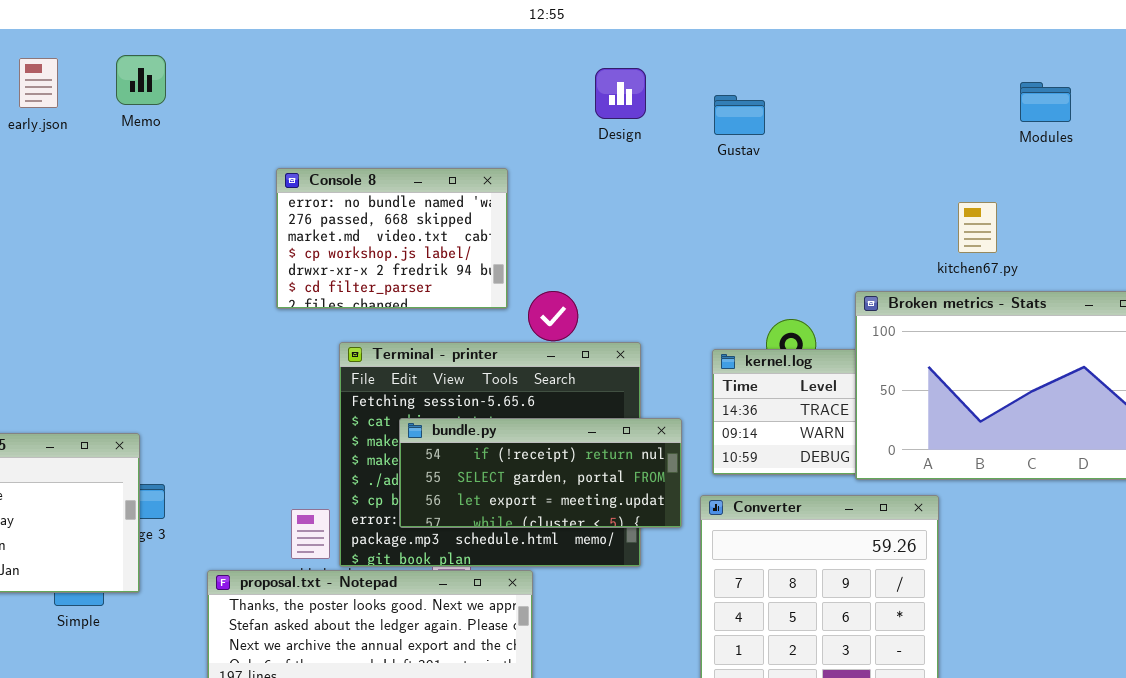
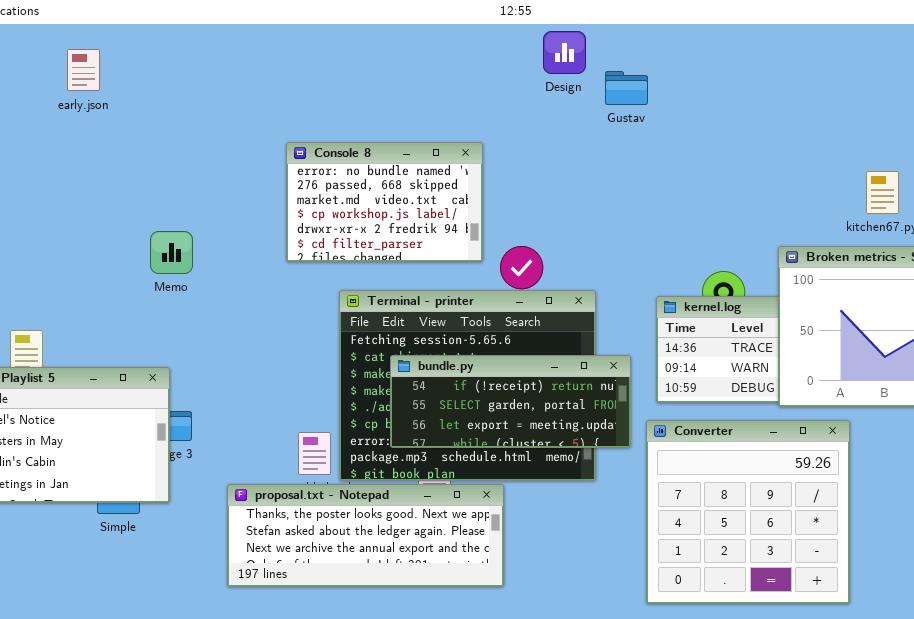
Memo: [116,55,166,105] -> [150,231,193,274], moved
Design: [595,68,646,119] -> [543,31,586,74], moved
Gustav: [714,95,765,135] -> [605,71,648,105], moved

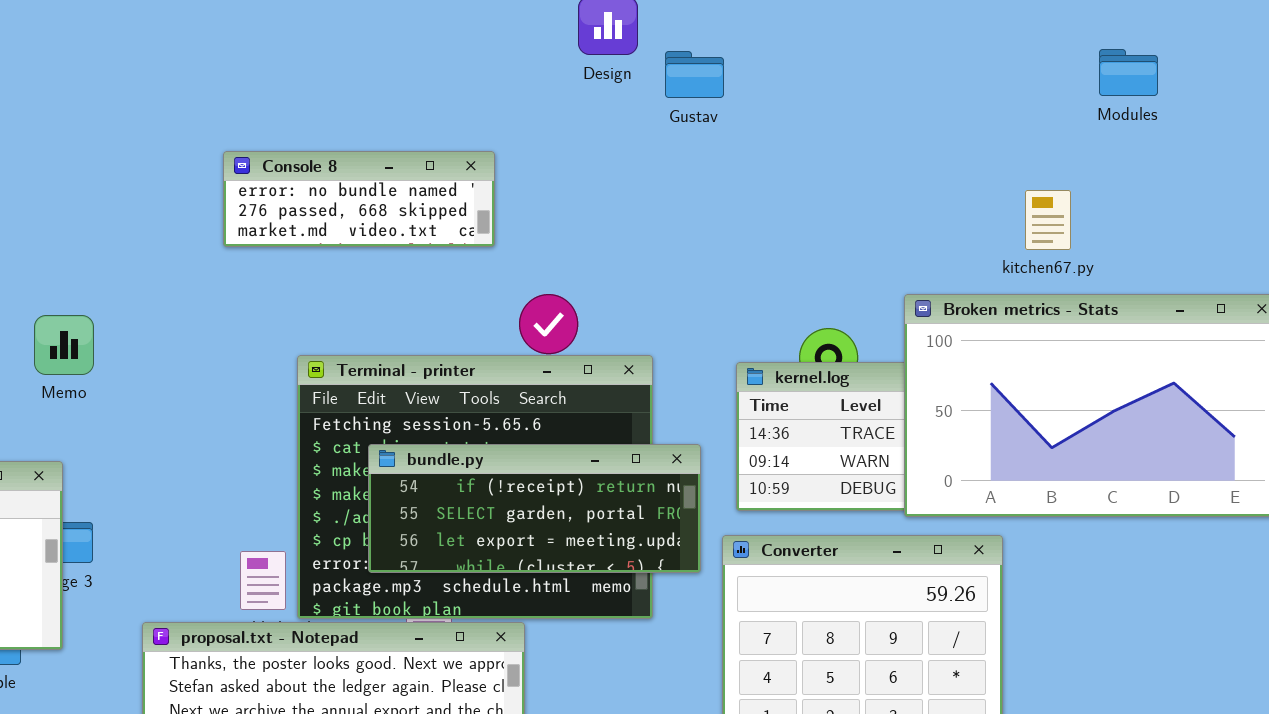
Console 8: [286,142,483,262] -> [223,151,495,247], resized
Memo: [150,231,193,274] -> [34,315,94,375], moved

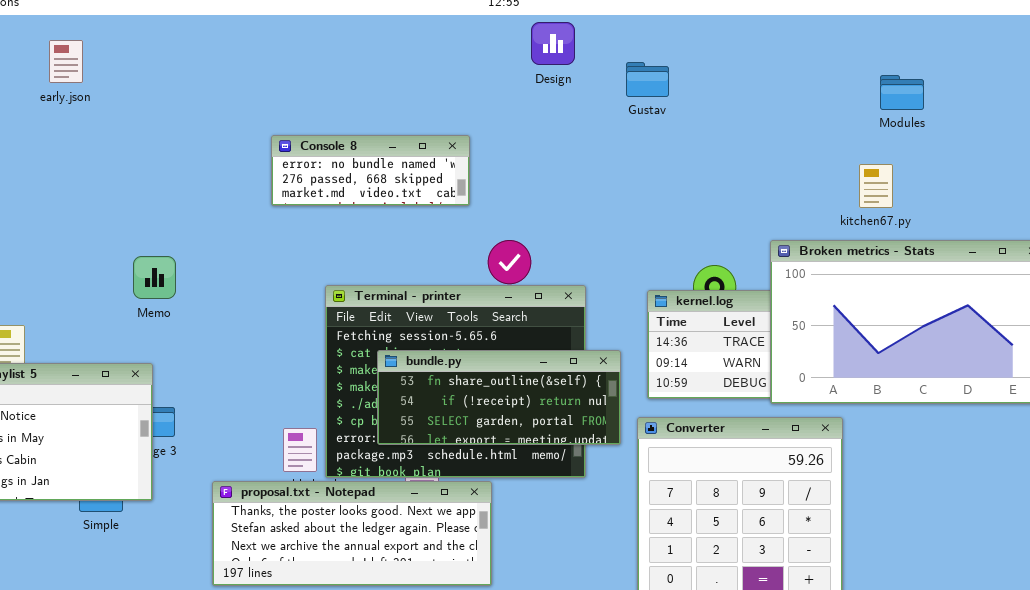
Modules: [1099,49,1158,96] -> [880,75,924,110], moved
Gustav: [665,51,724,98] -> [626,62,669,97], moved
bundle.py: [368,444,701,573] -> [377,350,621,445], scrolled up 1 row

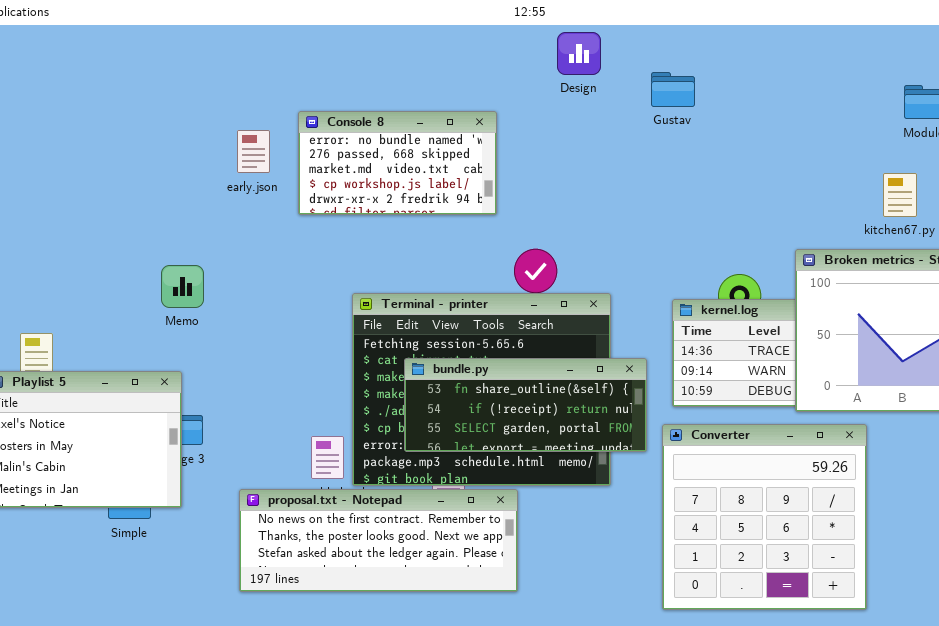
early.json: [49,40,83,83] -> [237,130,270,173], moved
Console 8: [271,135,470,206] -> [298,111,497,215], resized
proposal.txt - Notepad: [212,481,492,586] -> [239,489,518,592], scrolled up 1 row

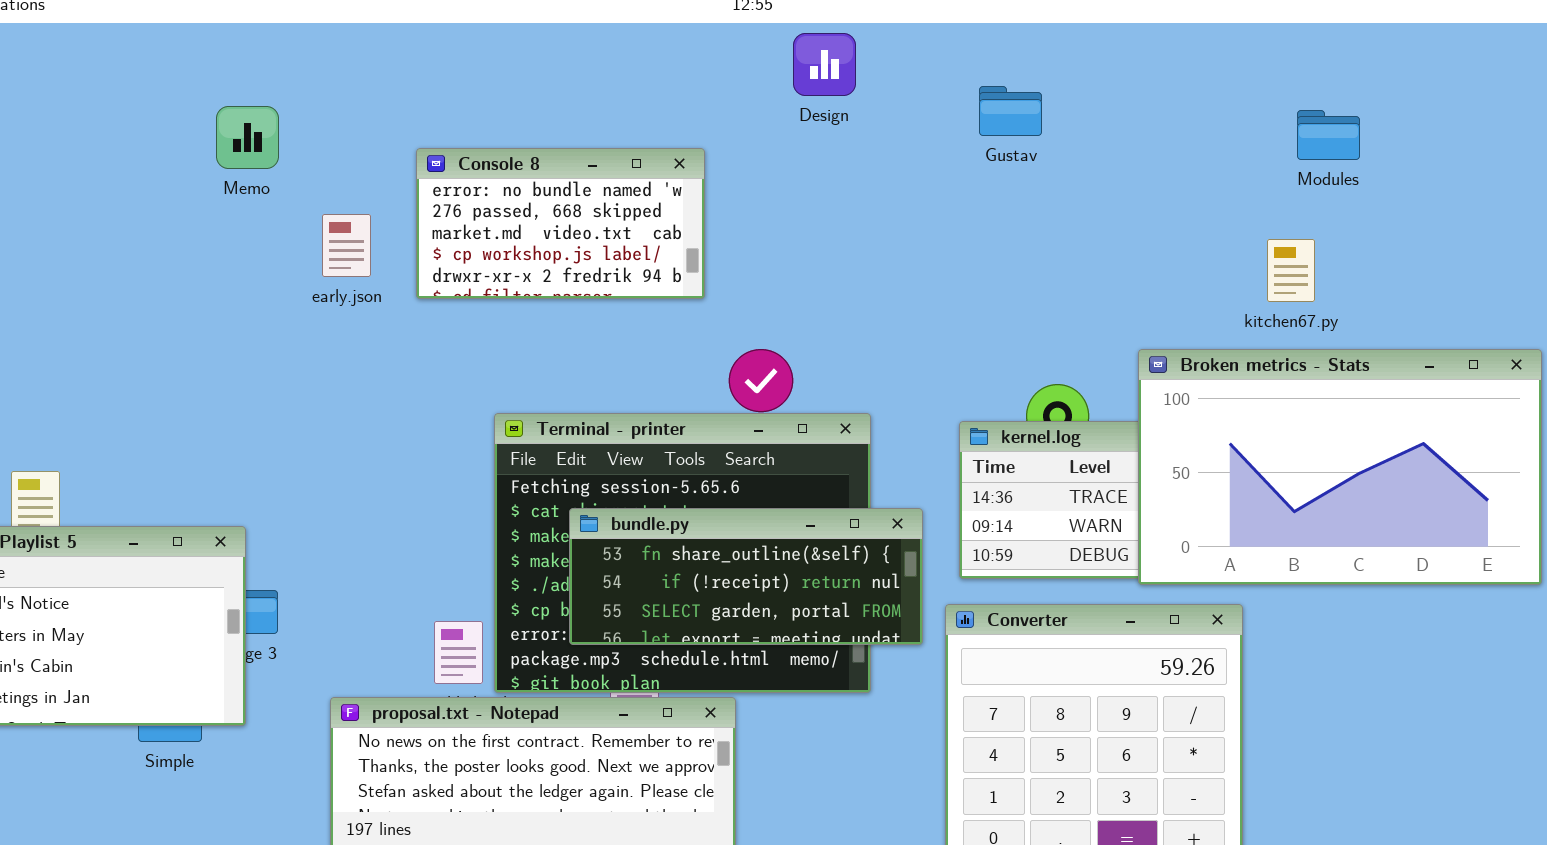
Gustav: [651,72,695,107] -> [979,86,1042,136], moved
early.json: [237,130,270,173] -> [322,214,371,277], moved
Memo: [161,265,204,308] -> [216,106,279,169], moved

